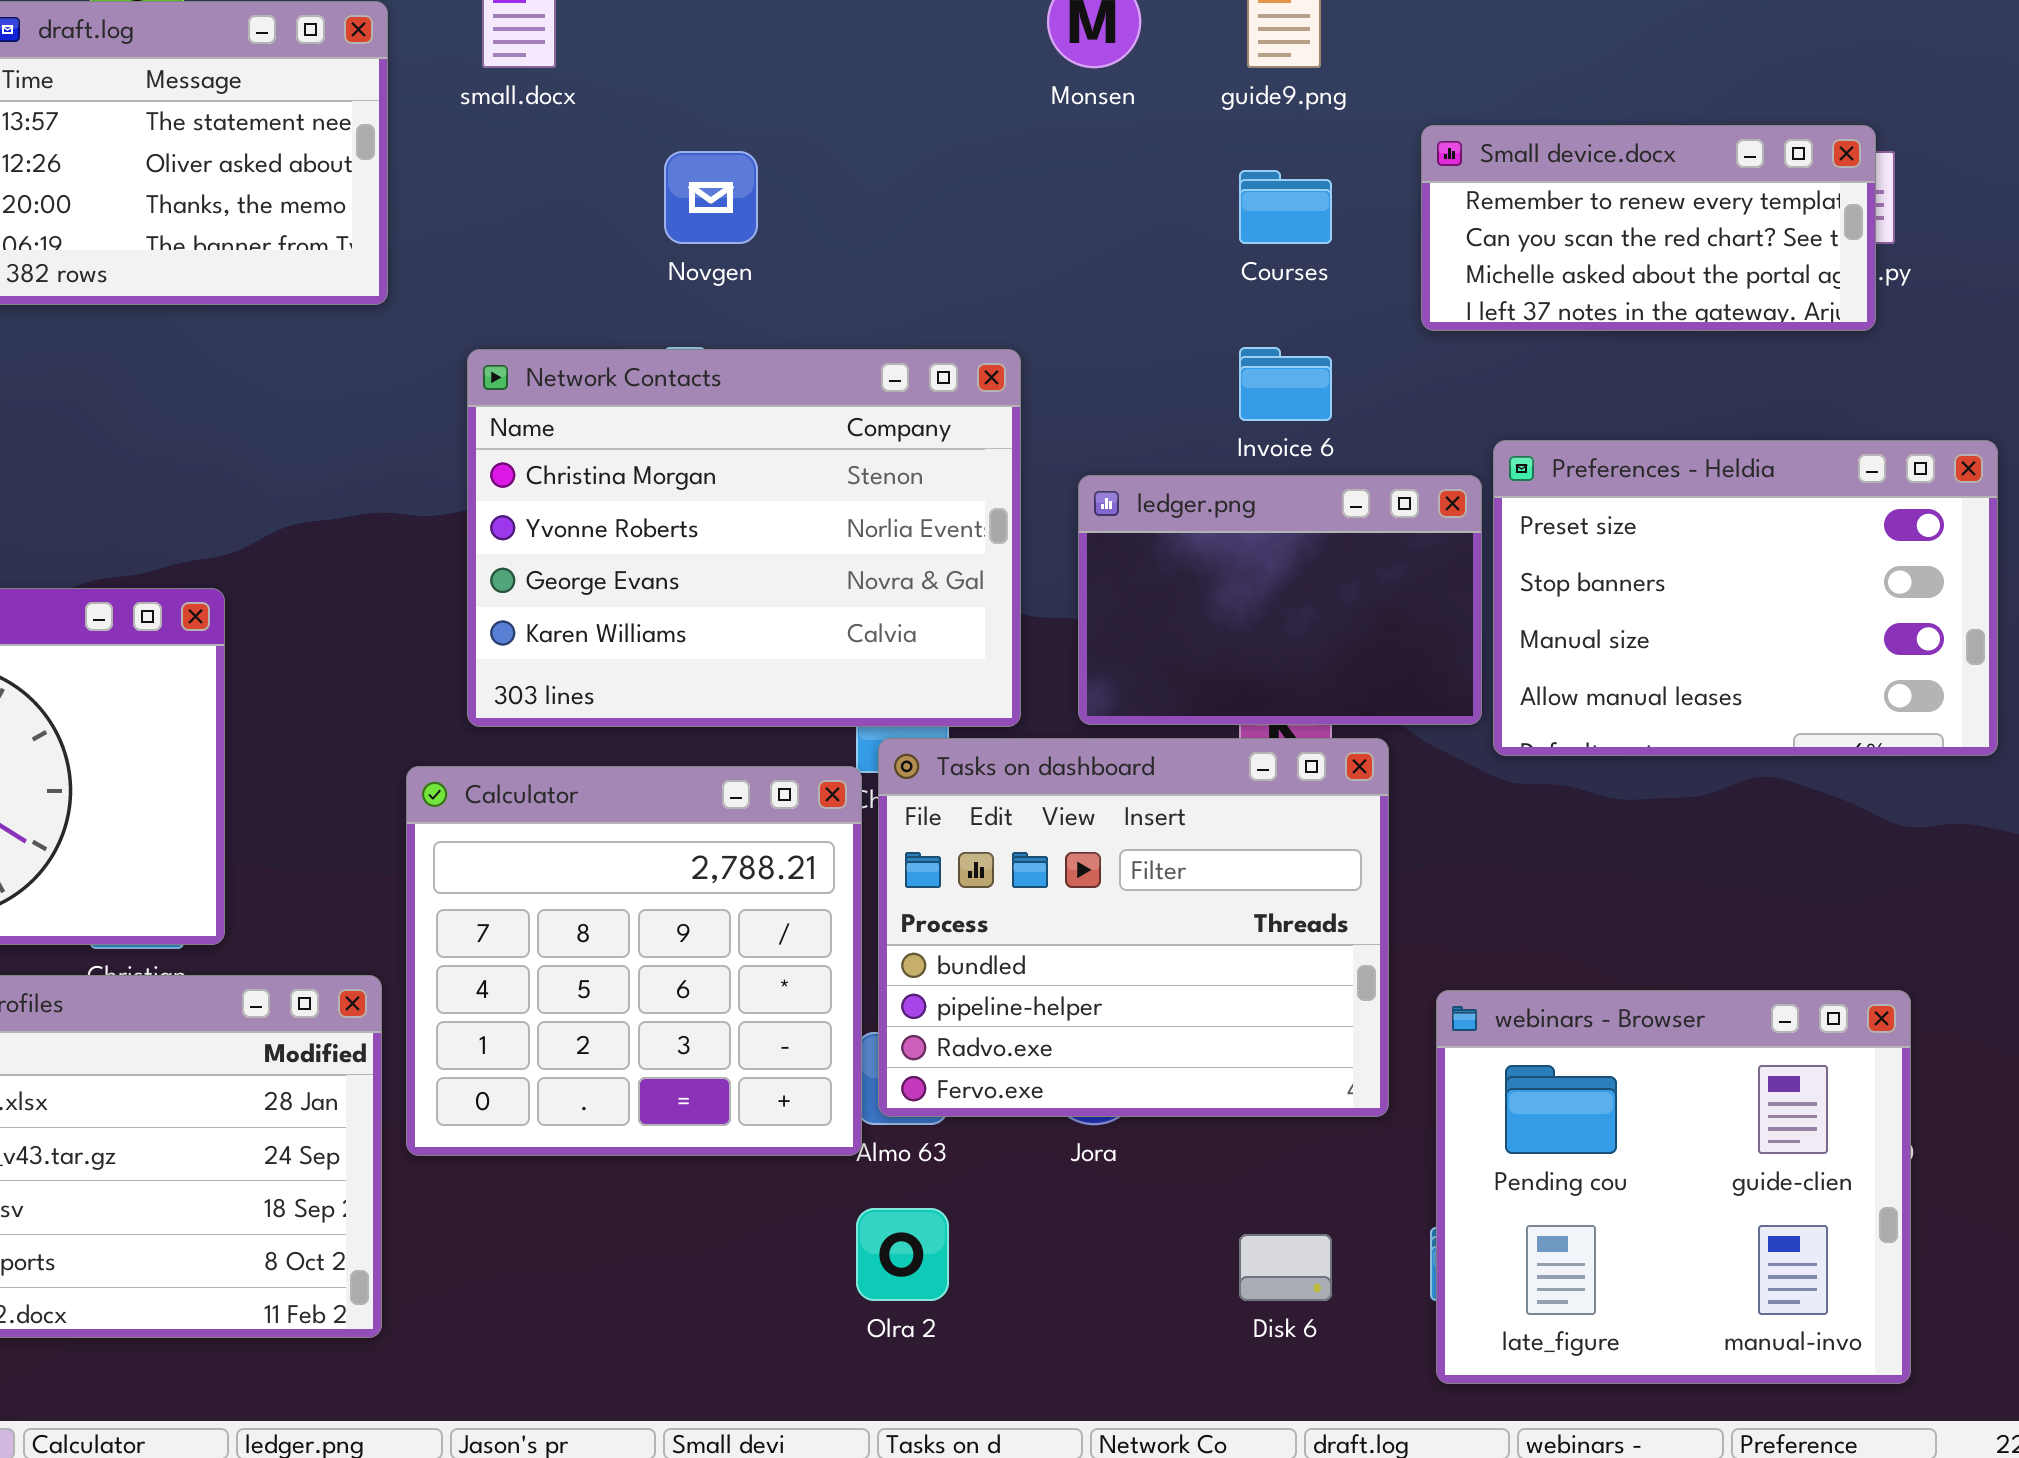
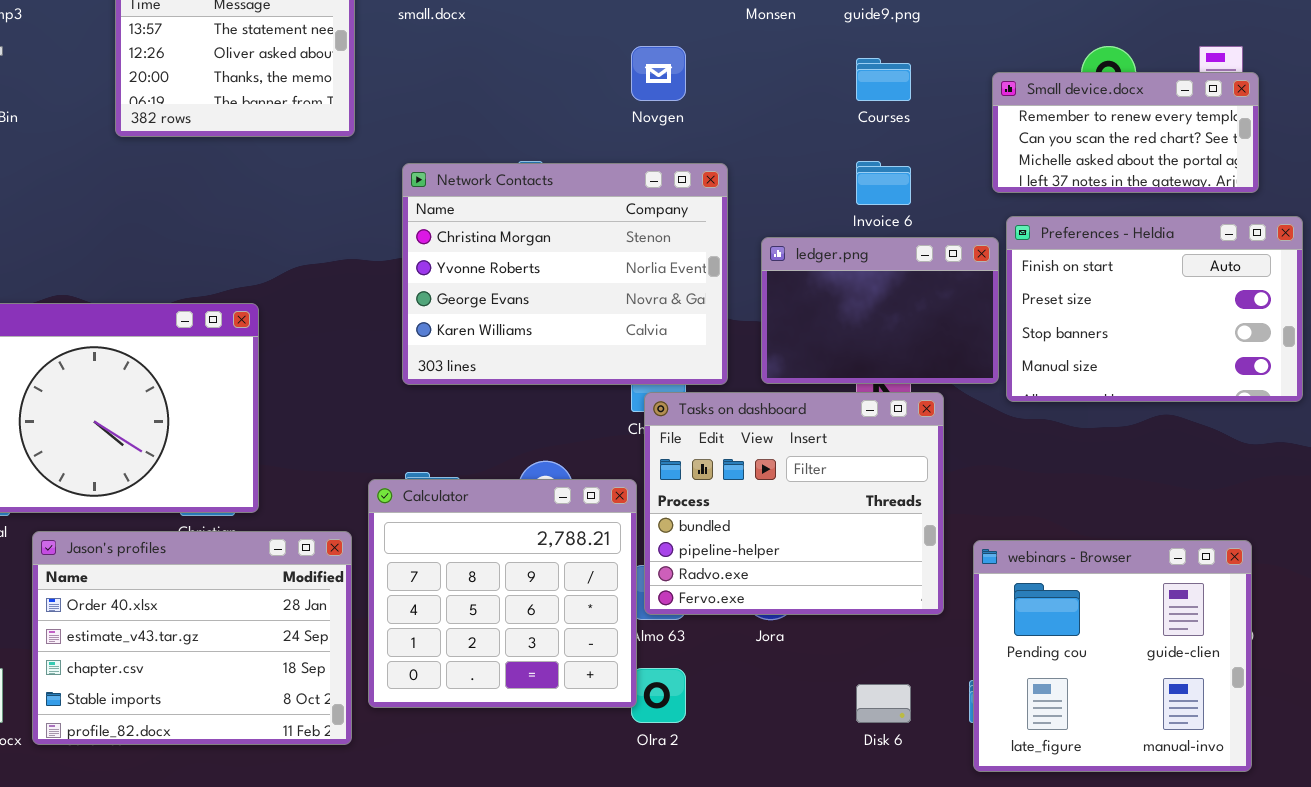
Small device.docx: [1421,125,1876,331] -> [992,72,1259,193], moved
Novgen: [664,151,758,244] -> [631,46,686,101], moved
Preferences - Heldia: [1493,440,1998,756] -> [1006,216,1303,402], scrolled up 1 row
Calculator: [406,766,862,1156] -> [368,479,637,708], moved

